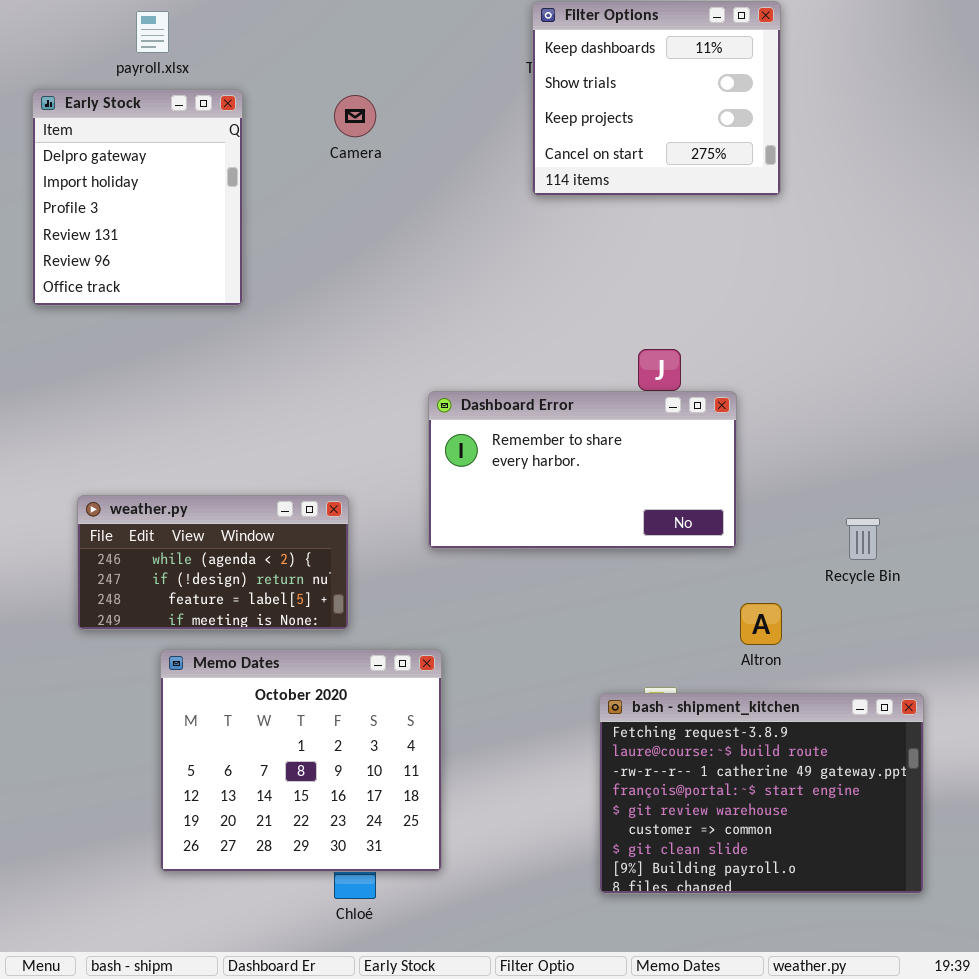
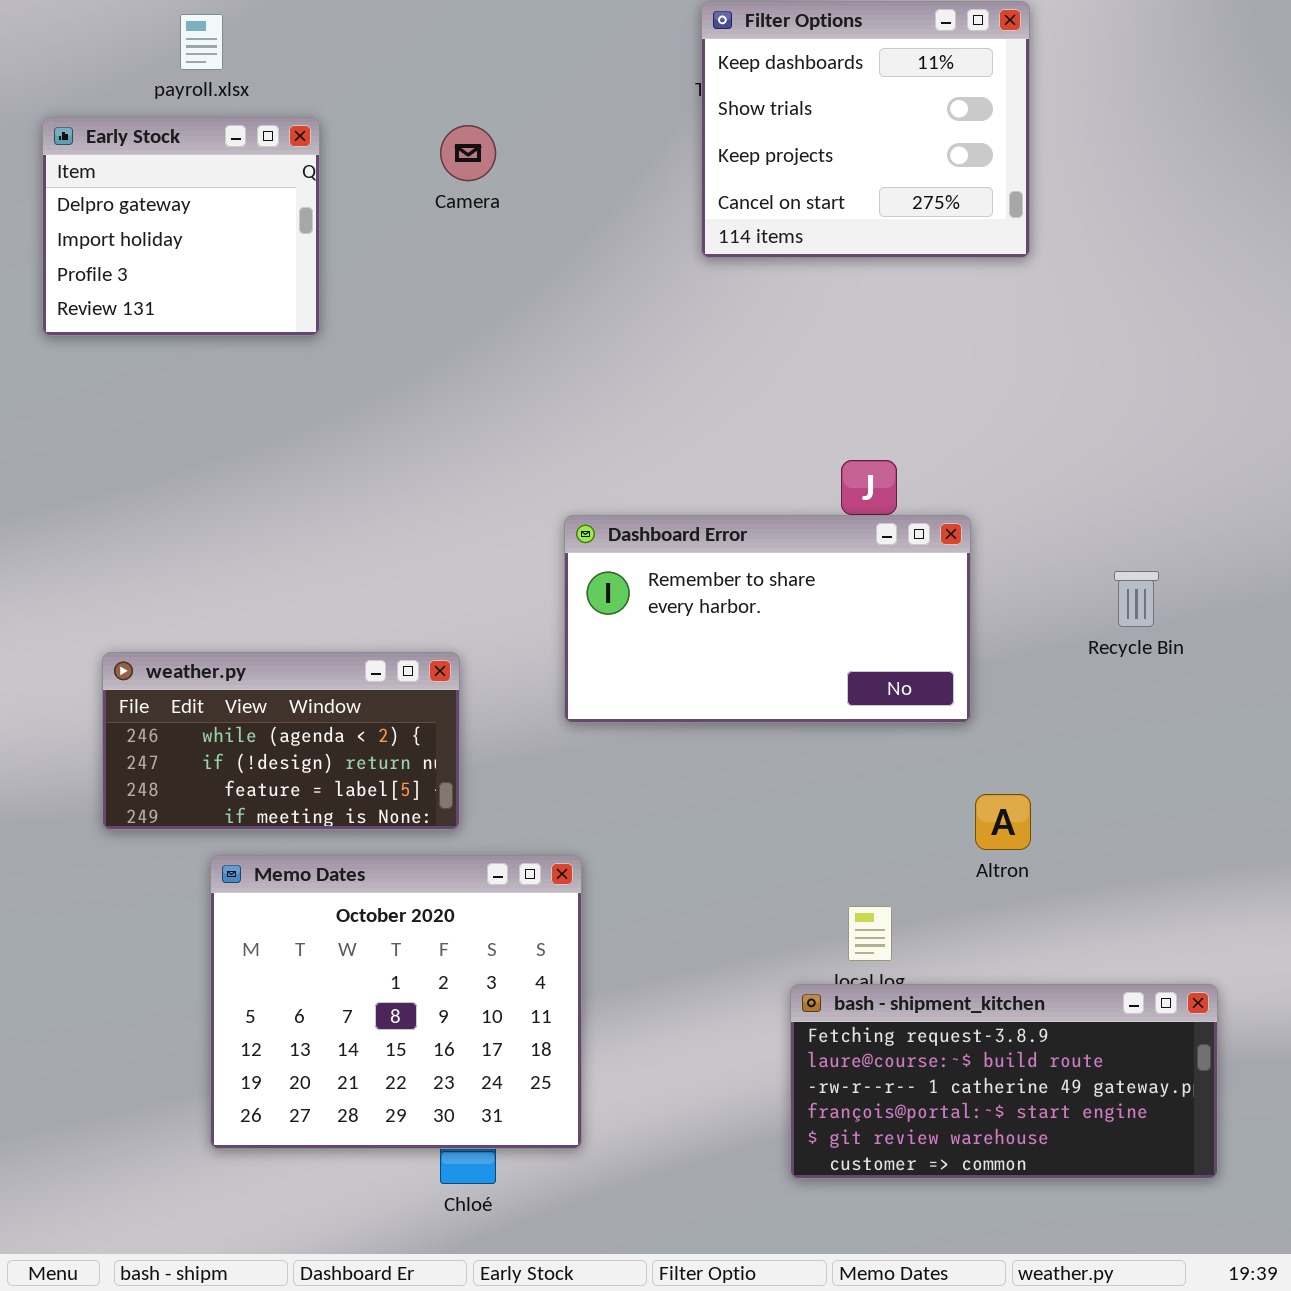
Early Stock: [32,89,243,306] -> [42,117,320,336], resized
Recycle Bin: [846,518,880,560] -> [1114,571,1159,627], moved
bash - shipment_kitchen: [599,693,924,894] -> [790,984,1218,1179], resized

